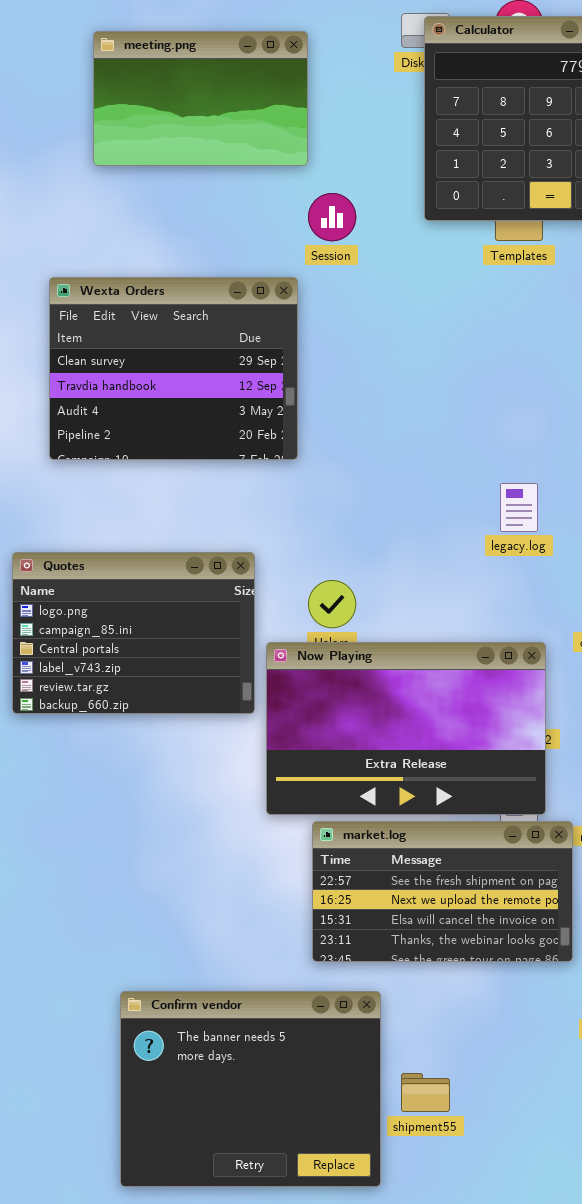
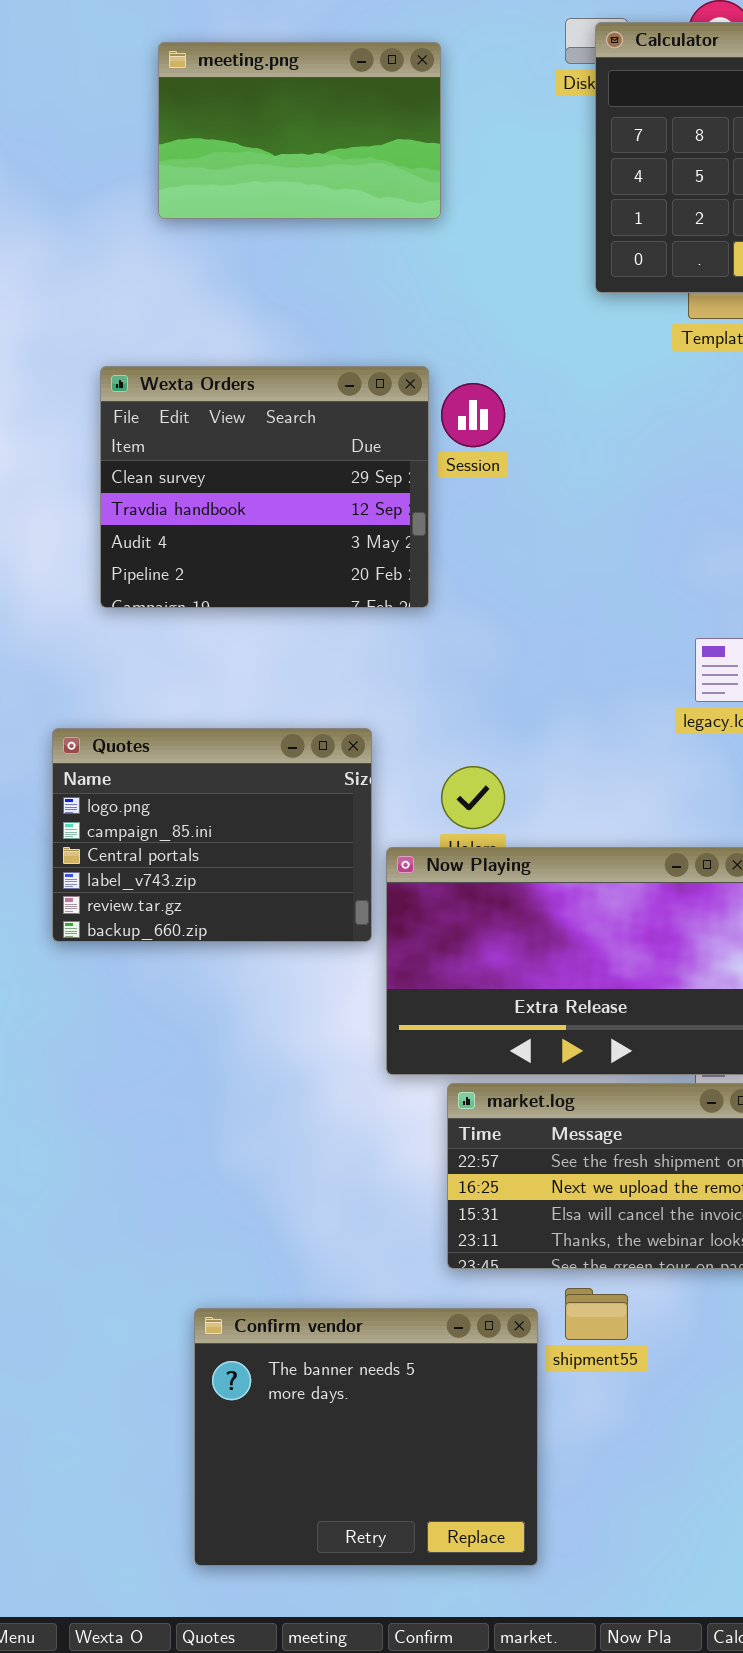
Session: [308,193,356,241] -> [441,383,505,447], moved
shipment55: [401,1073,450,1112] -> [565,1288,628,1340], moved

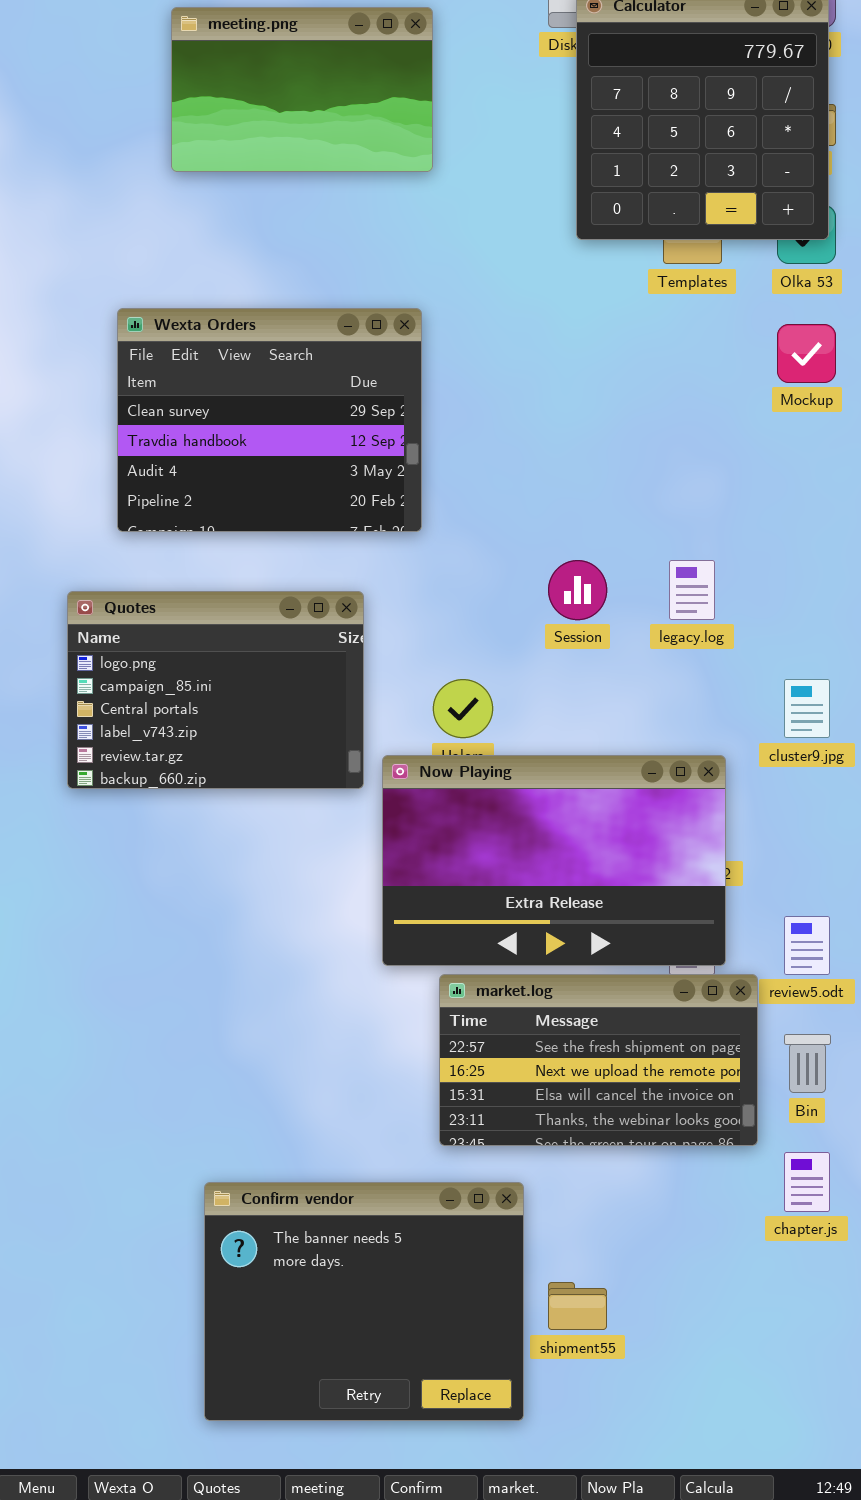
Session: [441,383,505,447] -> [548,560,607,620], moved
Quotes: [52,728,372,942] -> [67,591,364,789], moved
shipment55: [565,1288,628,1340] -> [548,1282,607,1330], moved

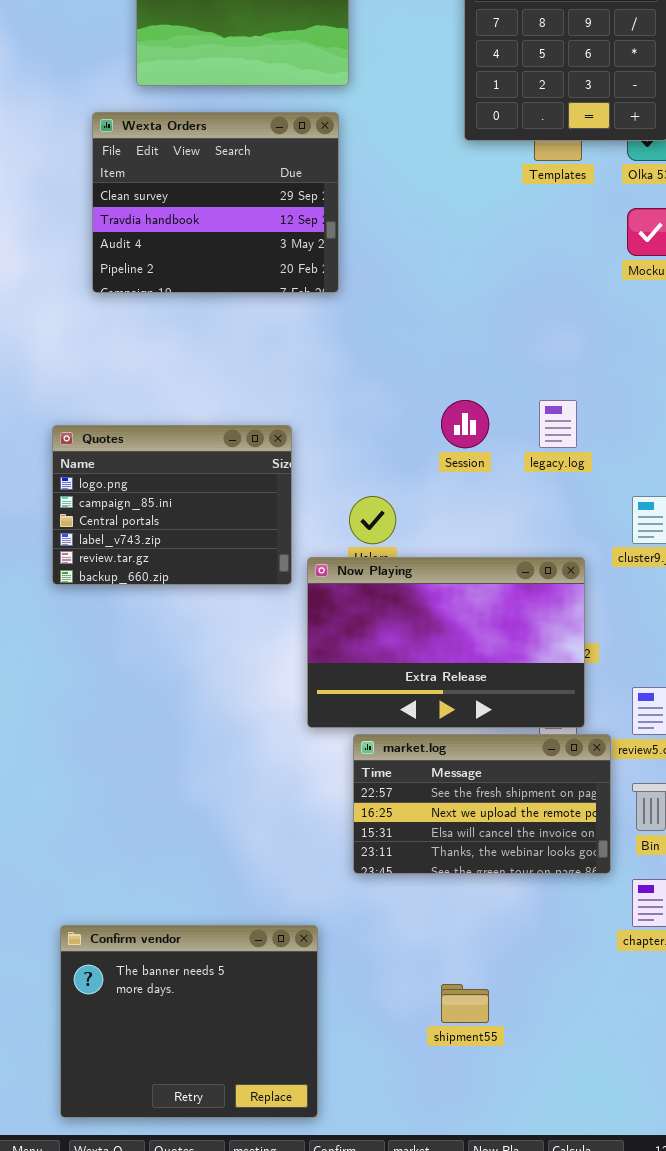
Wexta Orders: [117,308,422,532] -> [92,112,339,293], moved
Confirm vendor: [204,1182,524,1421] -> [60,925,318,1118], moved

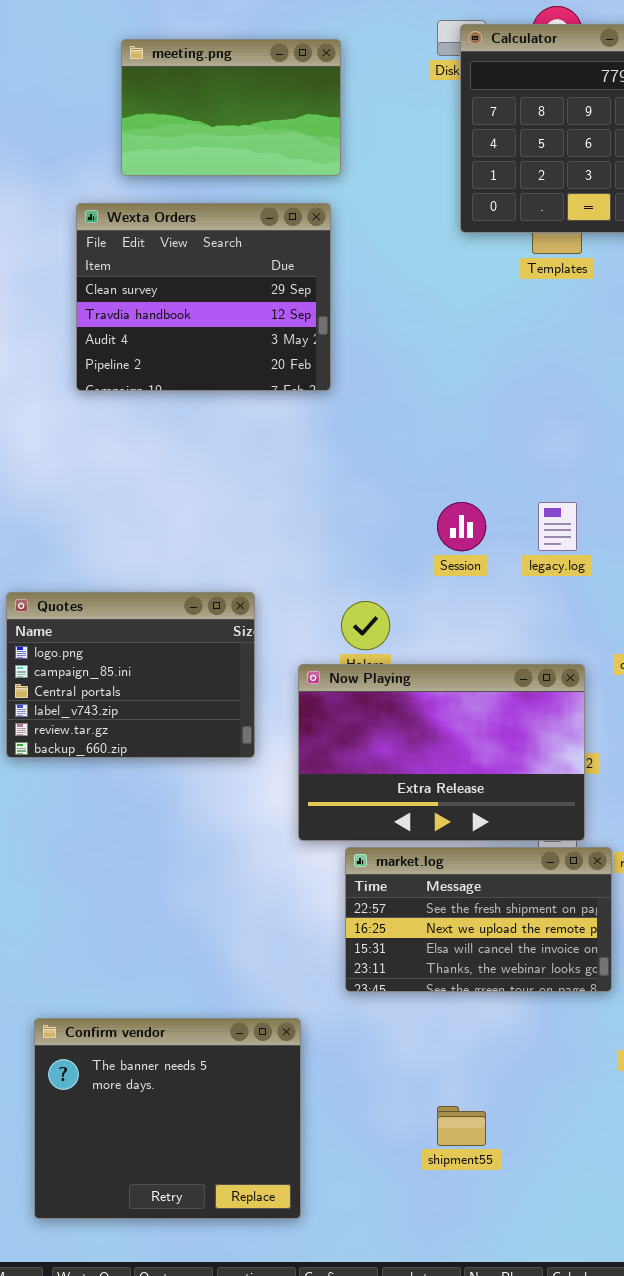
Quotes: [52,425,292,585] -> [6,592,255,758], moved
Confirm vendor: [60,925,318,1118] -> [34,1018,301,1219], moved

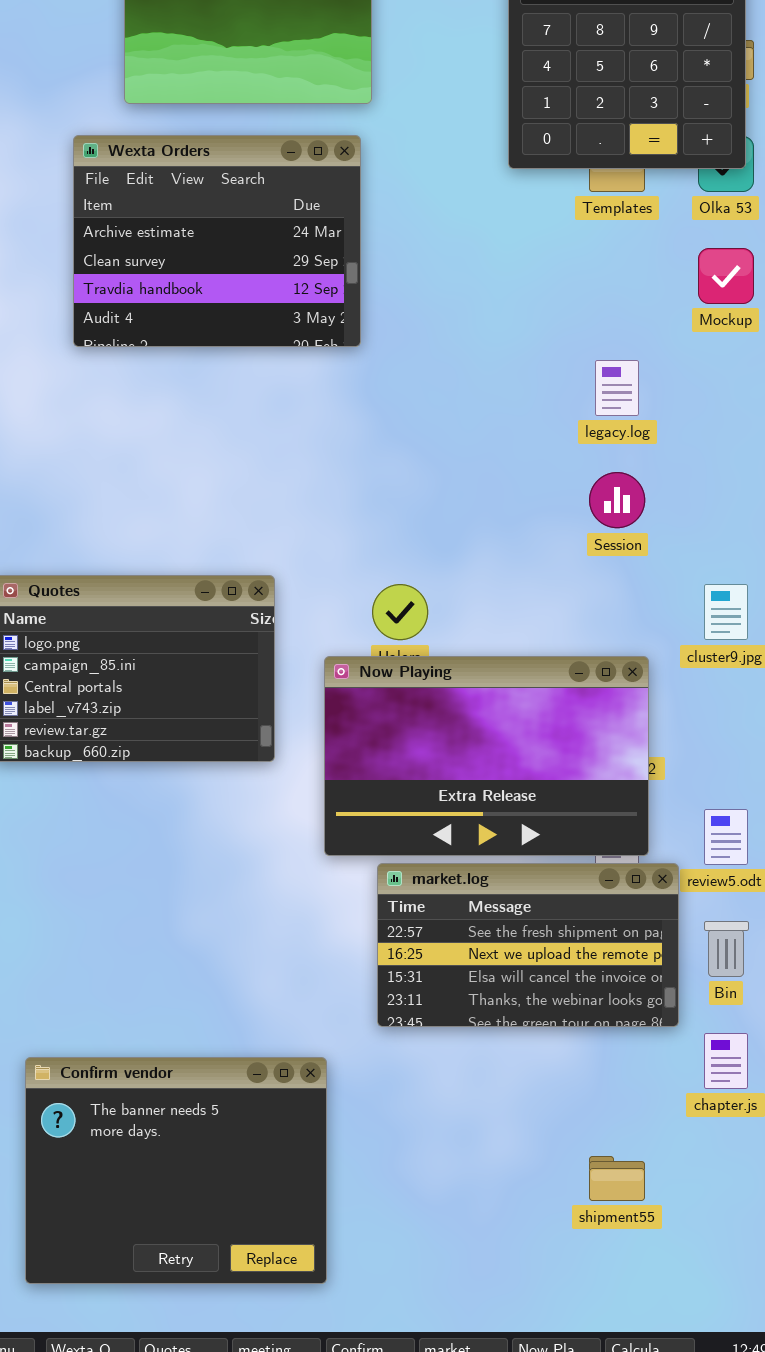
Wexta Orders: [76,203,331,391] -> [73,135,361,347], scrolled up 1 row
Session: [437,502,486,551] -> [589,472,645,528], moved
legacy.log: [538,502,577,551] -> [595,360,639,416], moved
shipment55: [437,1106,486,1146] -> [589,1156,645,1201], moved

